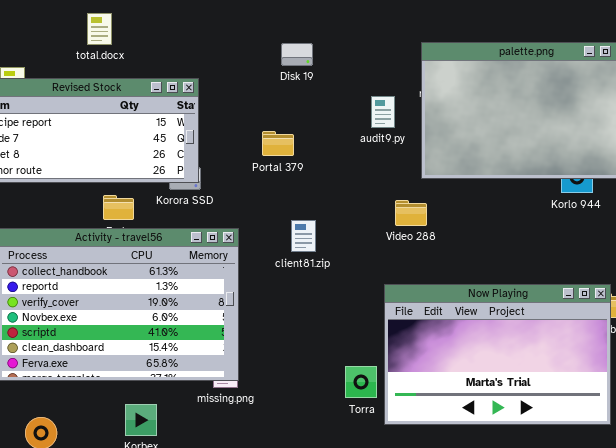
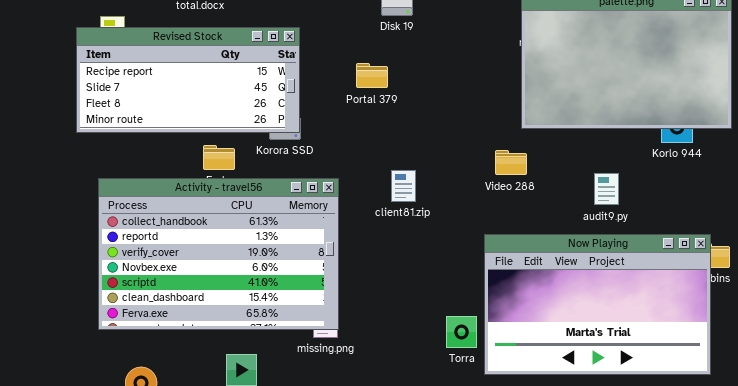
audit9.py: [371,96,395,128] -> [594,173,619,205], moved
Portal 379: [262,131,294,156] -> [356,63,388,88], moved

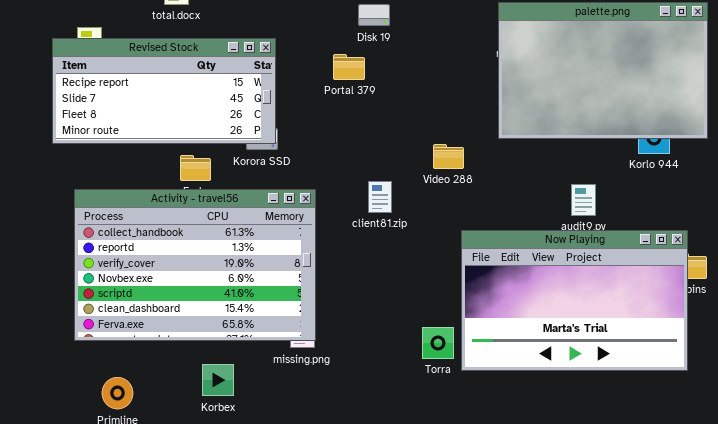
Portal 379: [356,63,388,88] -> [333,54,365,80], moved
Video 288: [495,150,527,175] -> [433,144,464,169], moved
Now Playing: [484,234,711,375] -> [461,230,688,371], moved

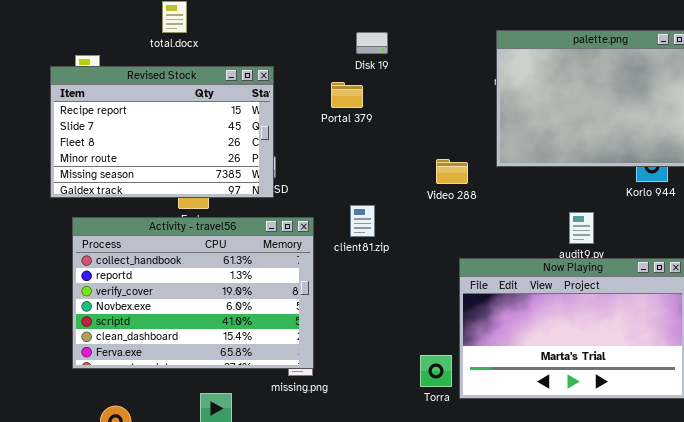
Revised Stock: [52,38,276,144] -> [50,66,274,198], resized
Video 288: [433,144,464,169] -> [436,159,468,184], moved
client81.zip: [368,181,392,213] -> [350,205,375,237], moved

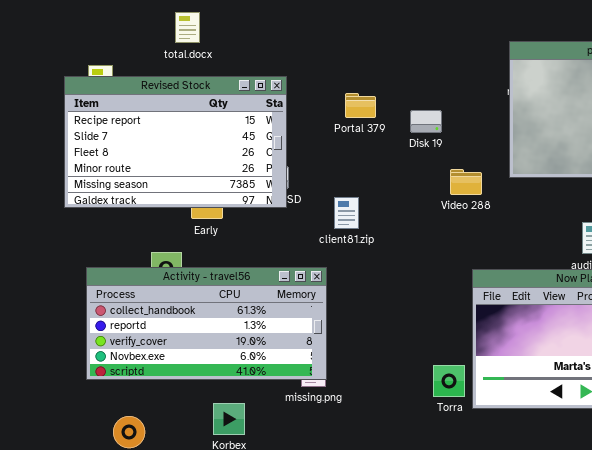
Disk 19: [356,32,388,54] -> [410,110,442,133], moved
client81.zip: [350,205,375,237] -> [334,197,359,229], moved
Activity - travel56: [72,217,314,369] -> [86,267,327,380], resized

